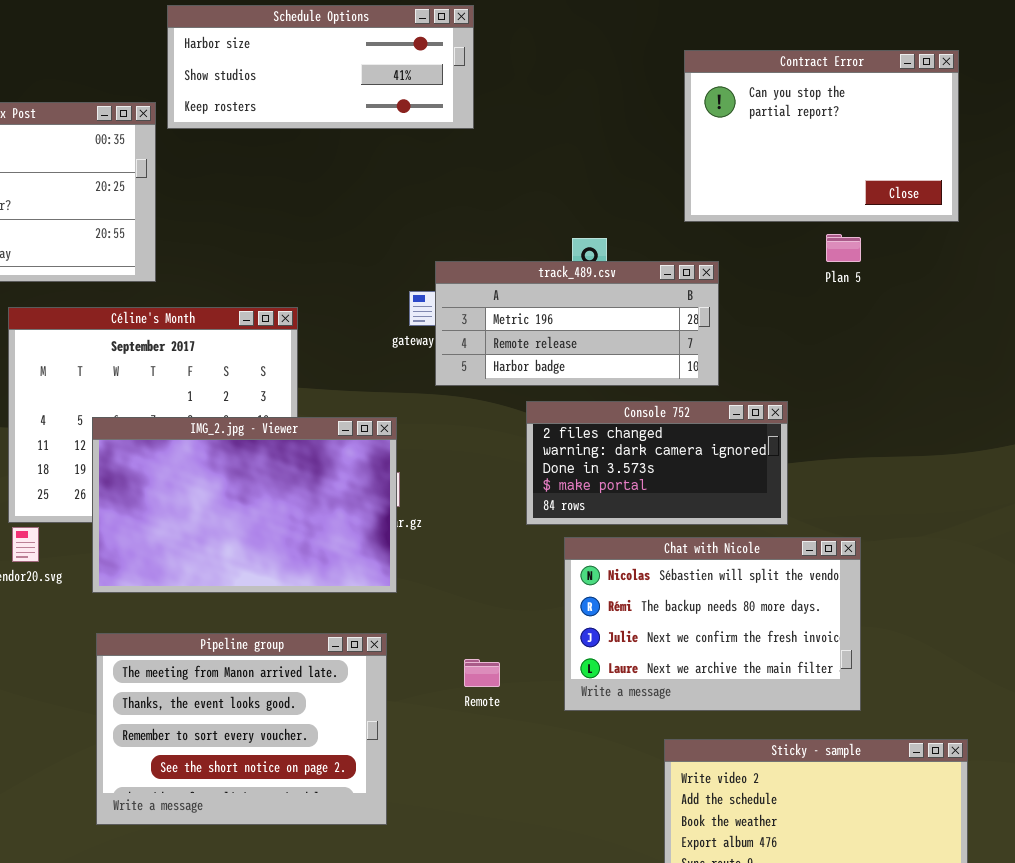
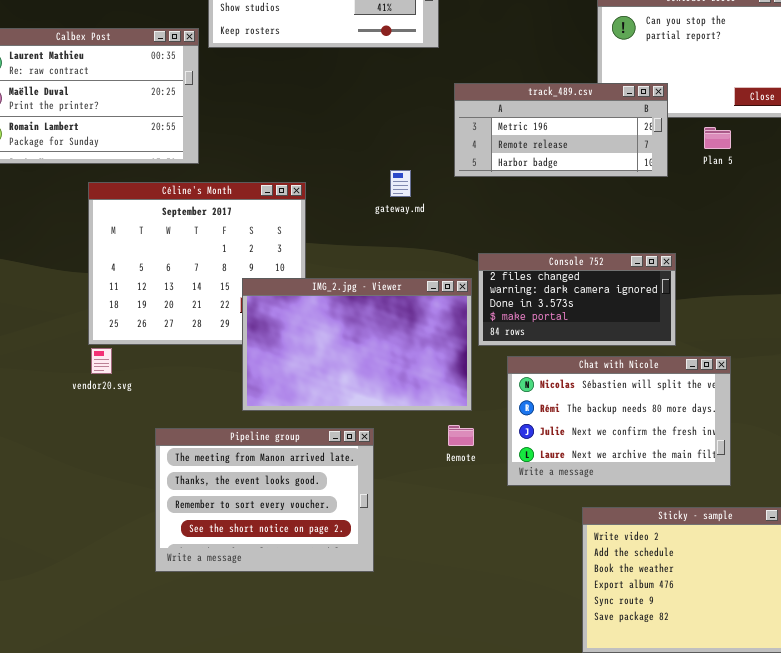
track_489.csv: [435,261,719,386] -> [454,83,668,177], moved
IMG_2.jpg - Viewer: [92,417,397,593] -> [242,278,472,411], moved
Remote: [464,659,500,687] -> [448,425,474,446], moved

